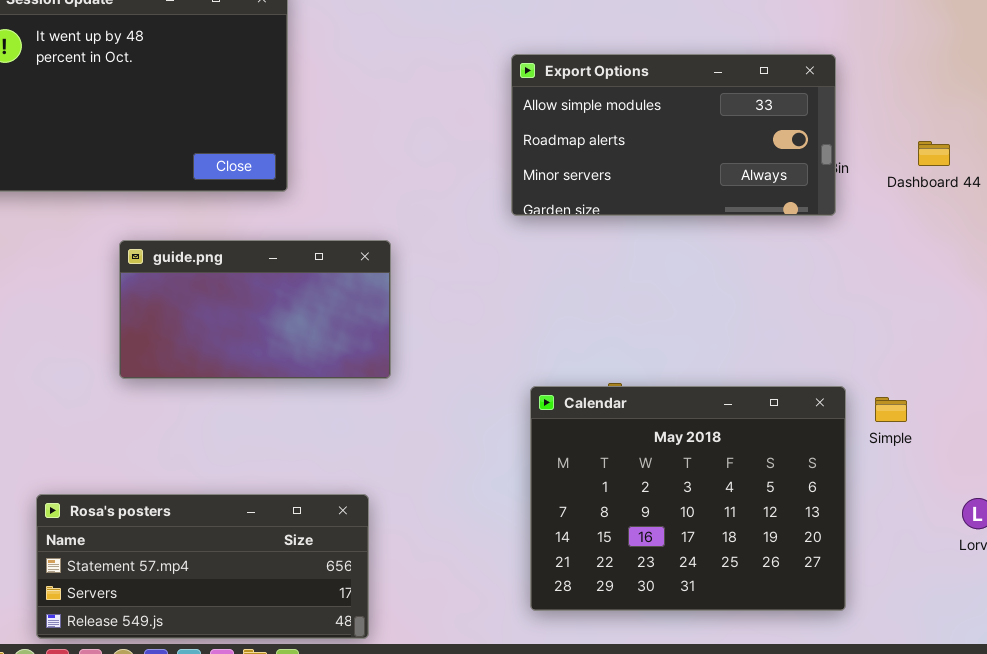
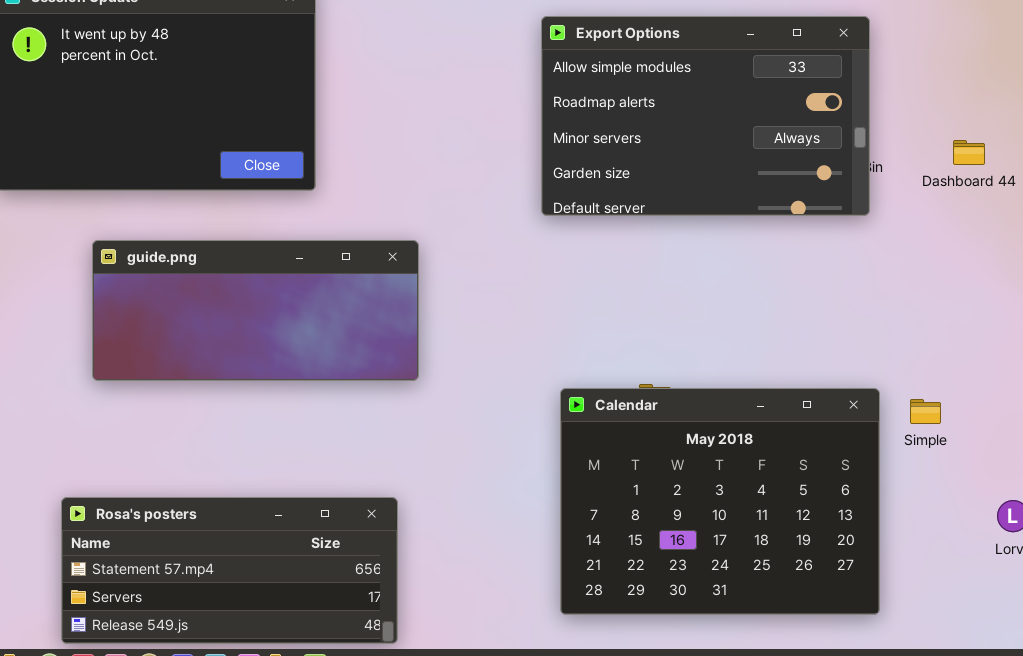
Export Options: [511,54,836,216] -> [541,16,870,216], resized
guide.png: [119,240,391,379] -> [92,240,419,381], resized

